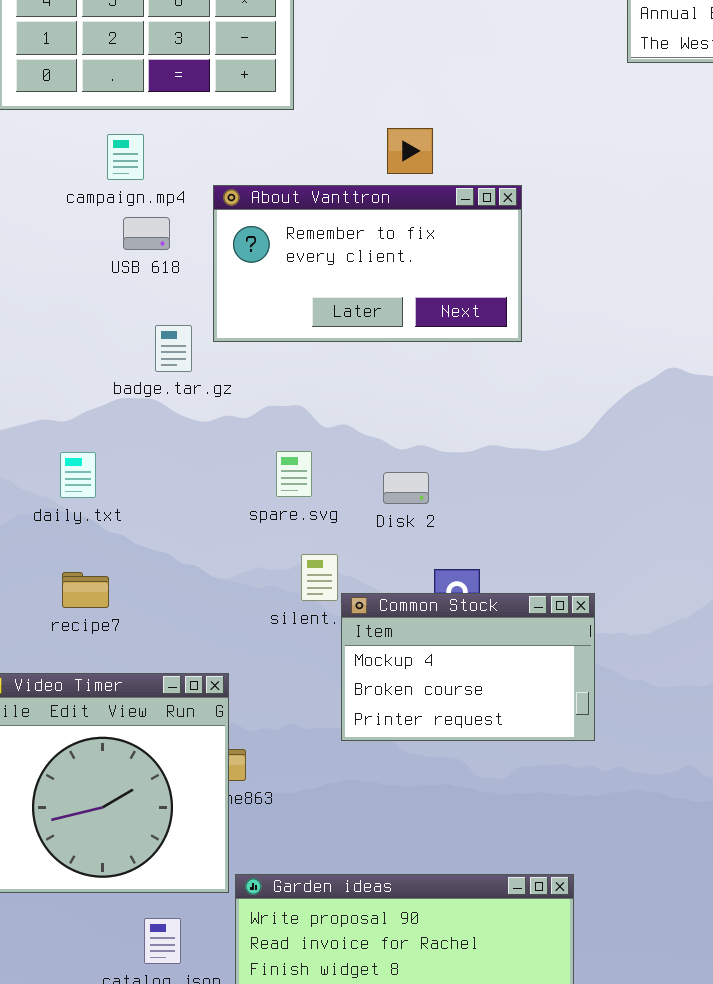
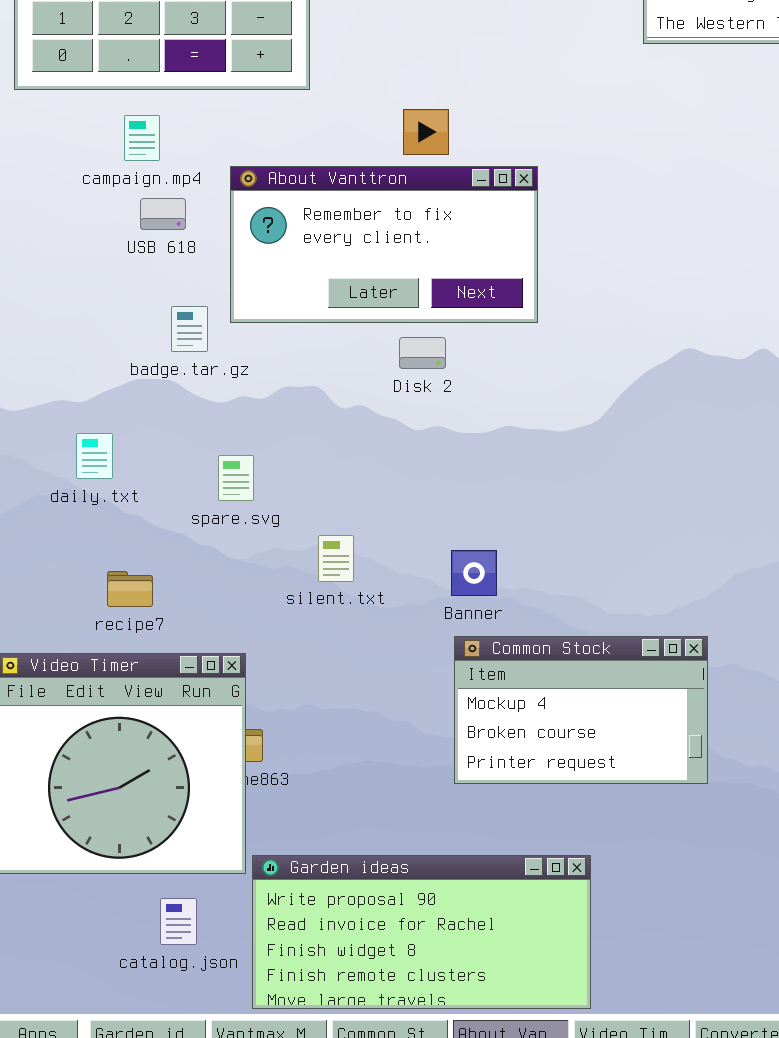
spare.svg: [276,451,312,497] -> [218,455,254,501], moved
Disk 2: [383,472,429,504] -> [399,337,446,369], moved
recipe7: [62,572,109,608] -> [107,571,153,607], moved
Common Stock: [341,593,595,741] -> [454,636,708,784], moved

